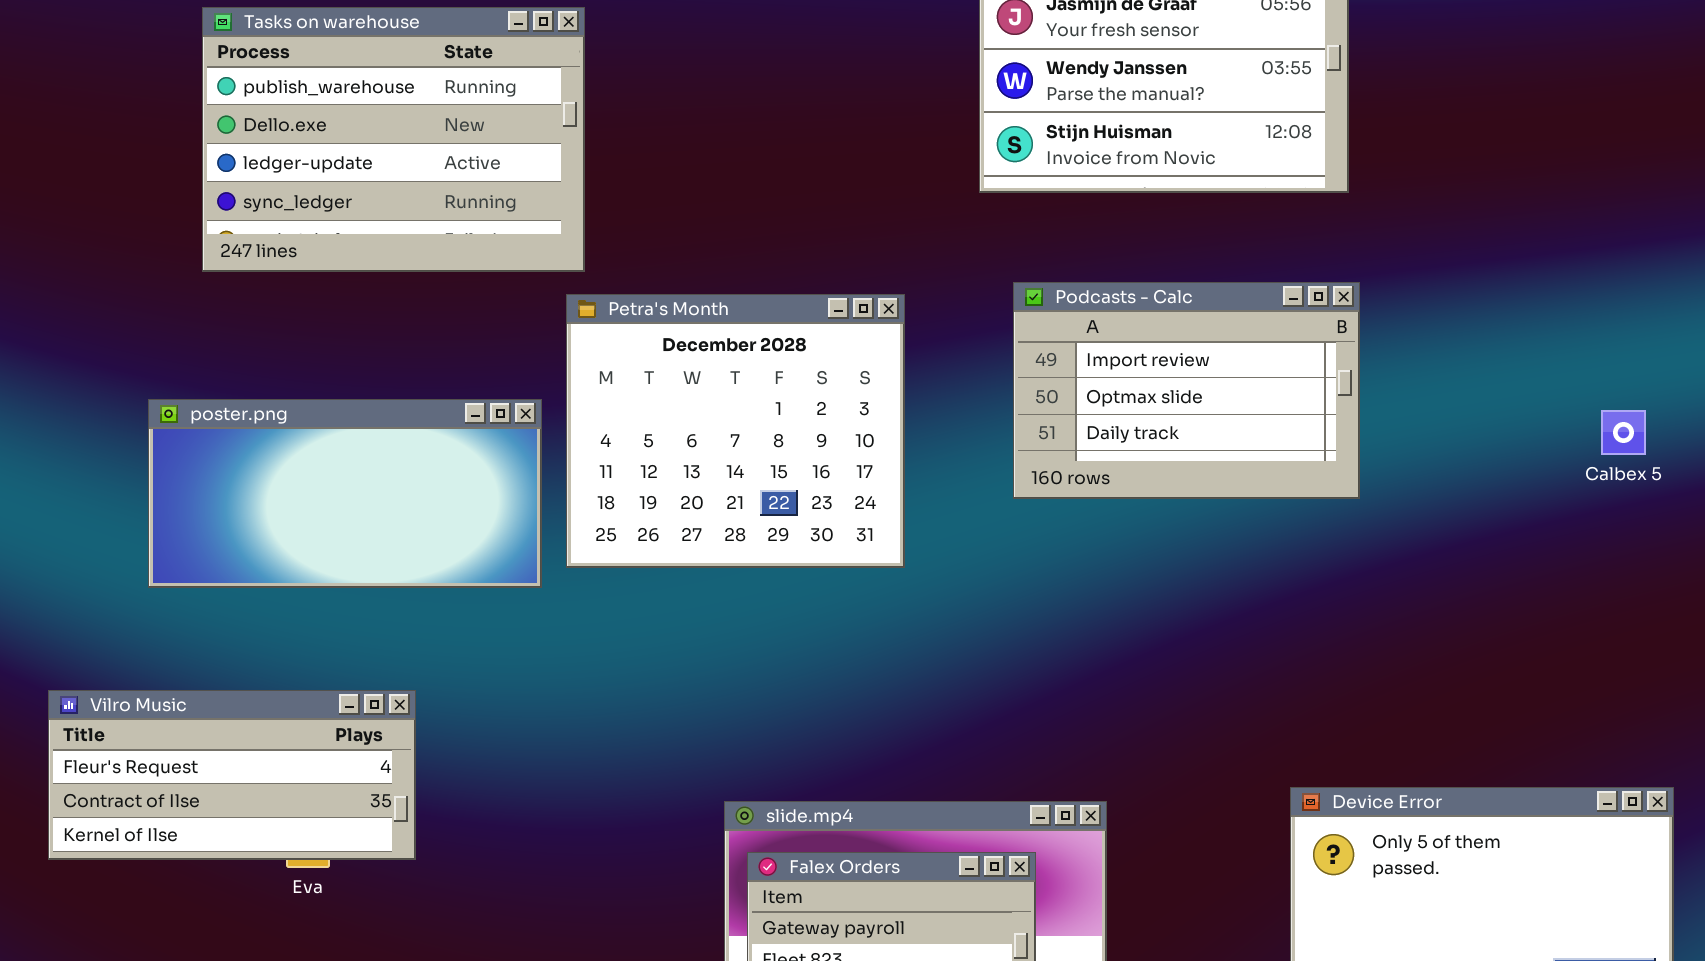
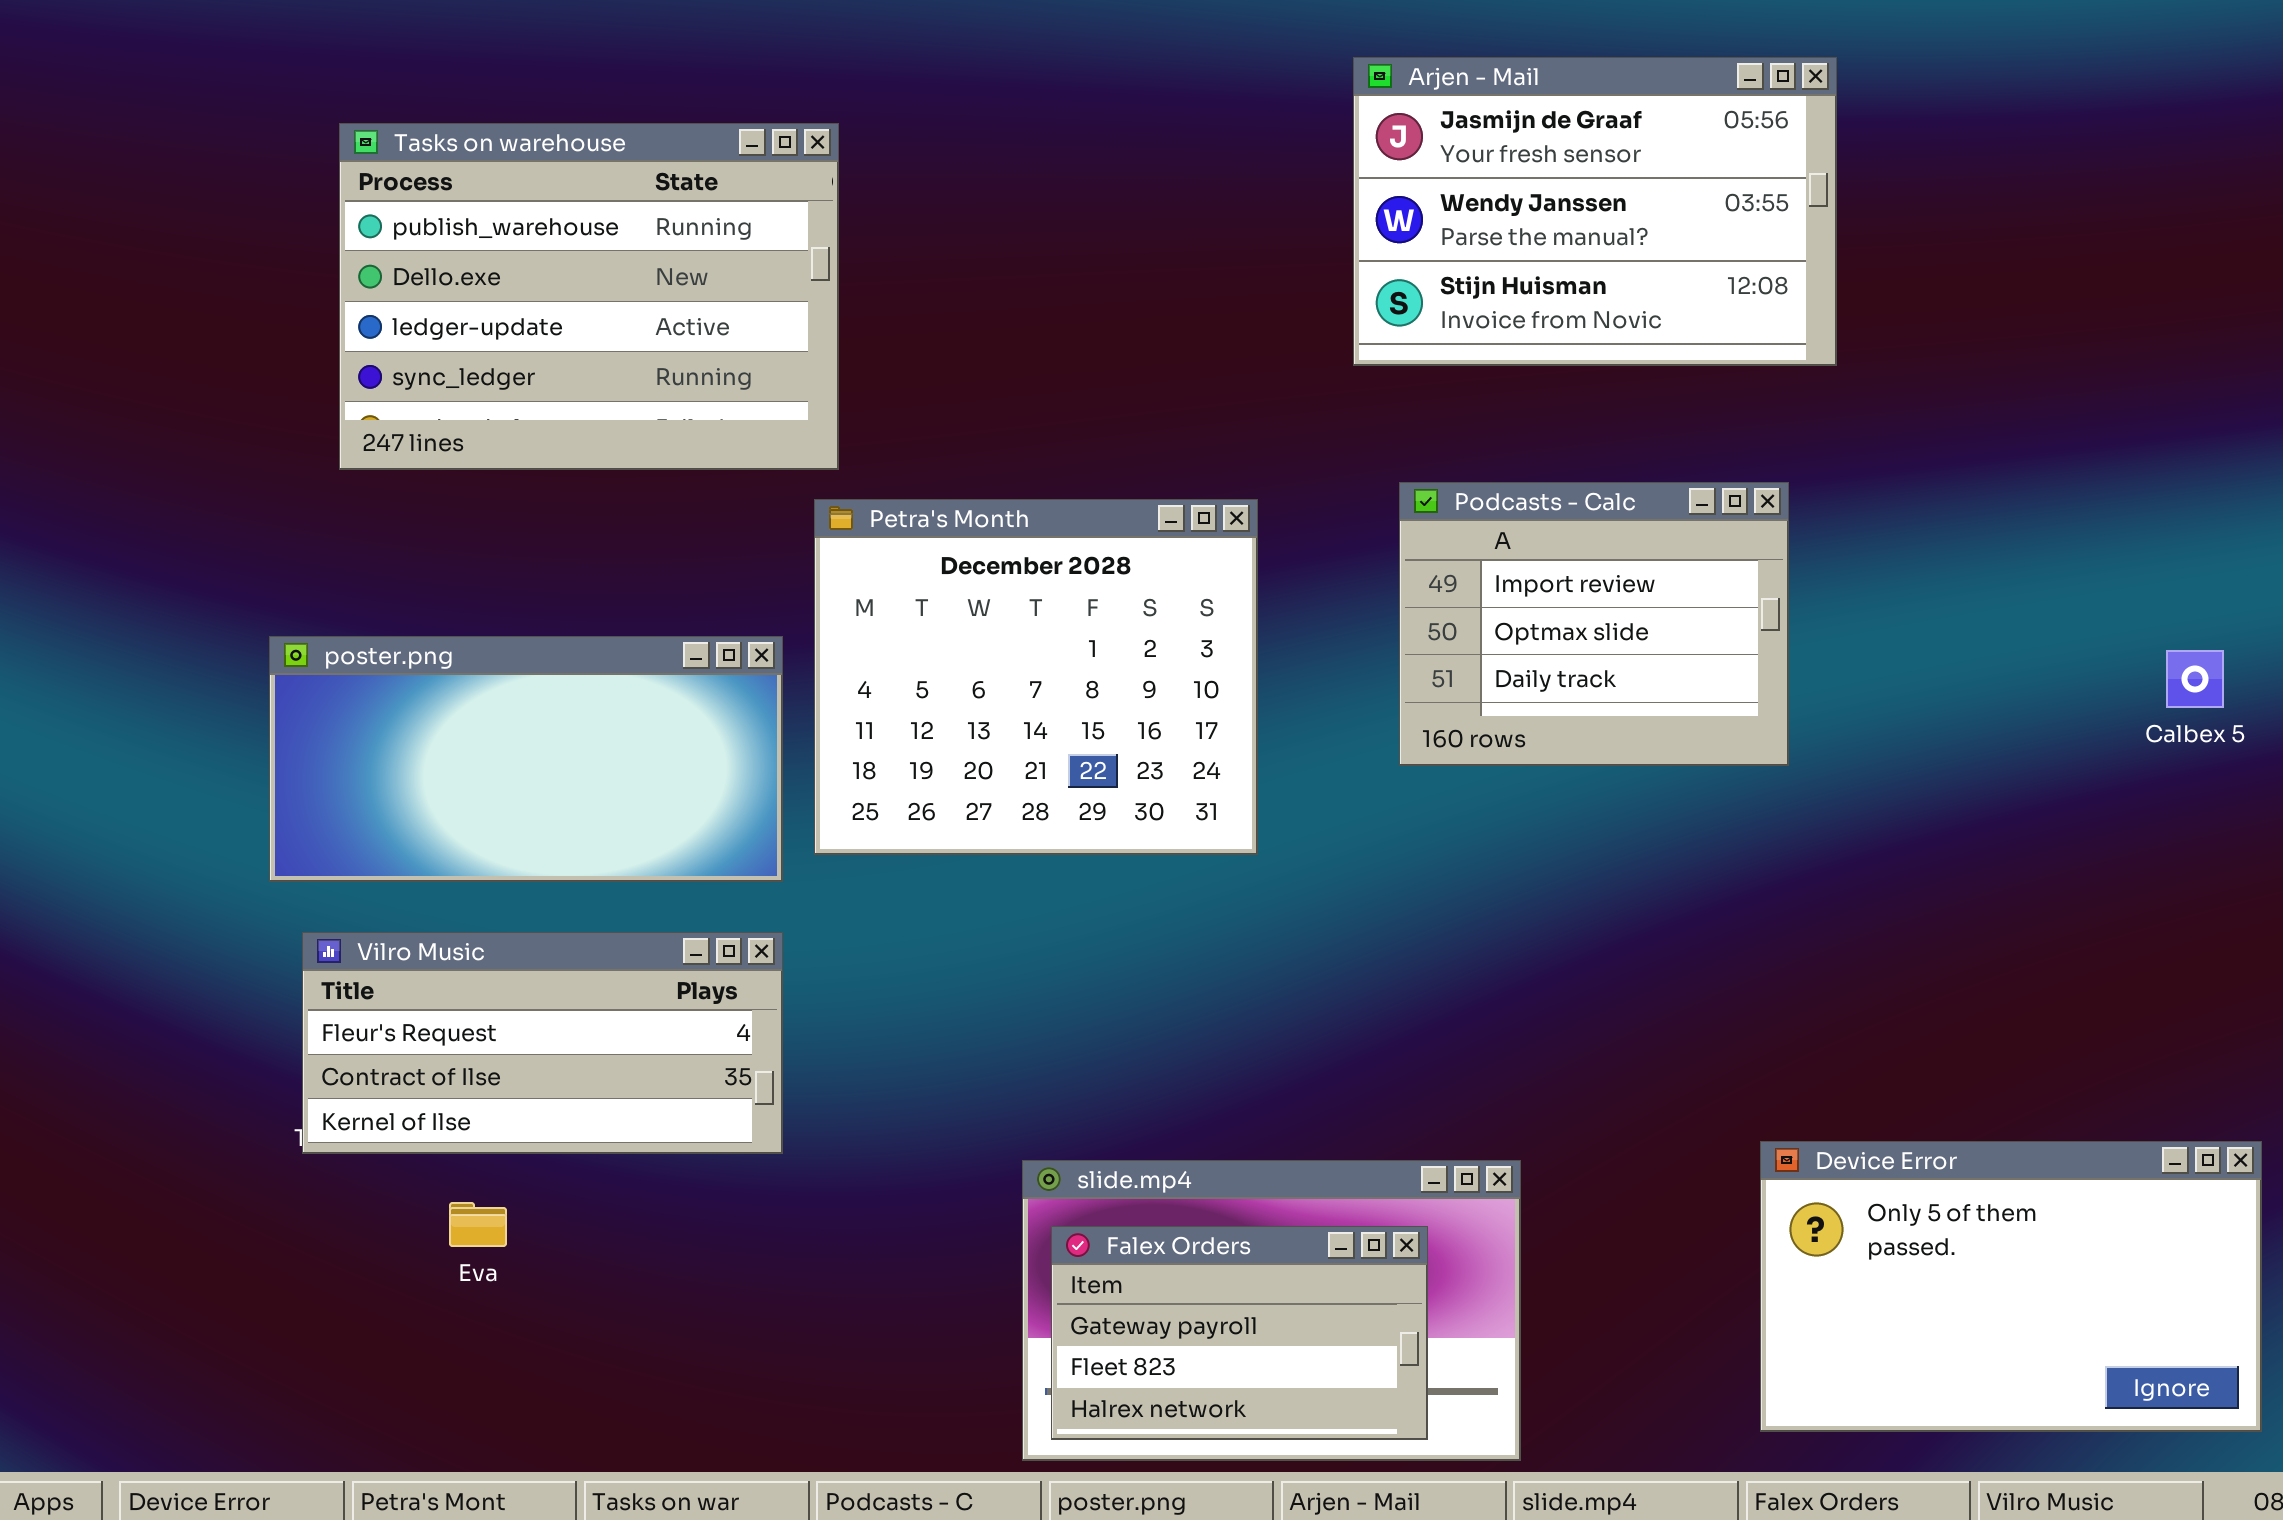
Podcasts - Calc: [1013,282,1360,499] -> [1399,482,1789,766], resized
Vilro Music: [48,690,416,860] -> [302,932,783,1154], moved

